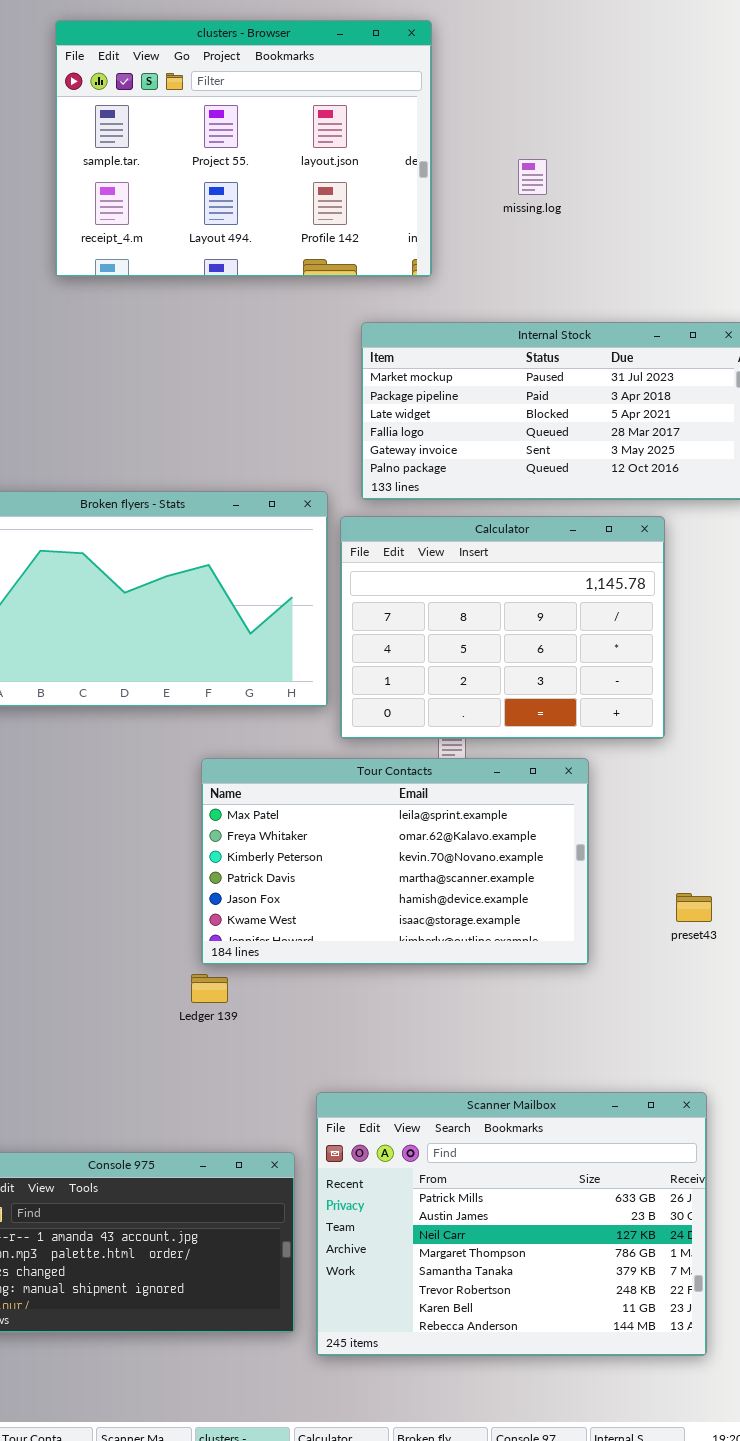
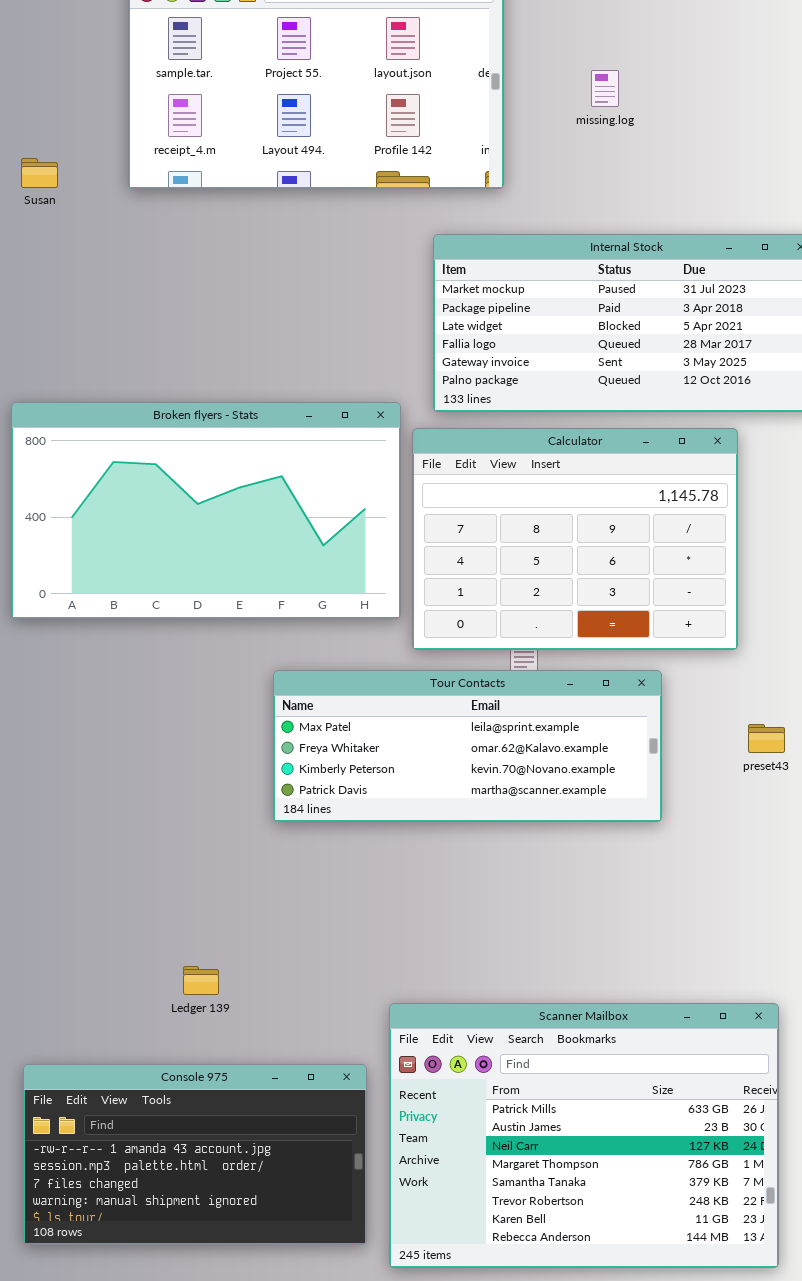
Tour Contacts: [201,758,589,965] -> [273,670,662,822], resized
preset43: [676,893,712,922] -> [748,724,785,753], moved
Ledger 139: [191,974,228,1003] -> [183,966,219,995], moved

